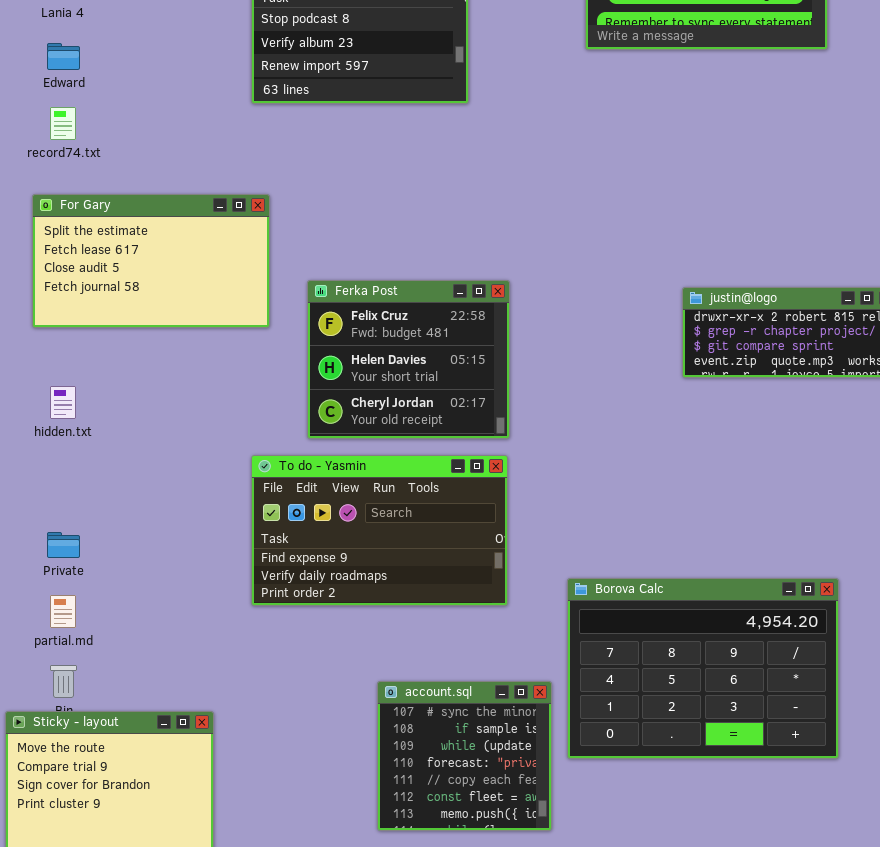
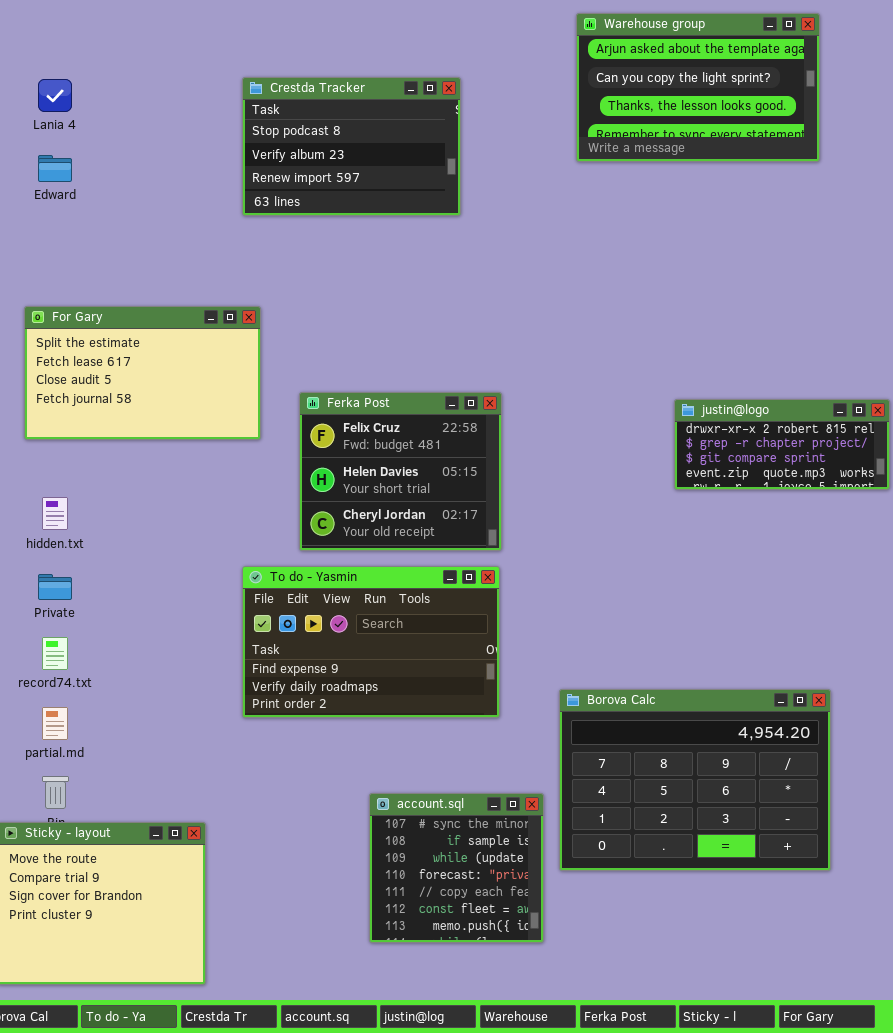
record74.txt: [50,107,76,140] -> [42,637,68,670], moved
Private: [47,532,80,558] -> [38,574,72,600], moved

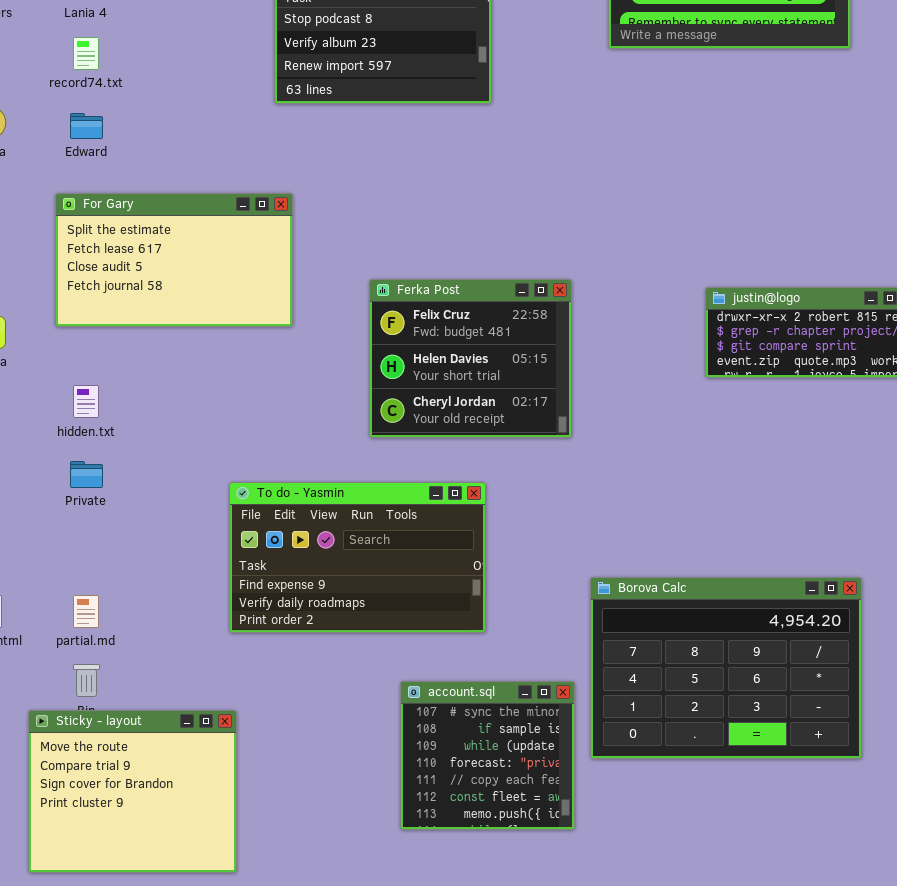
Edward: [38,155,72,182] -> [70,113,103,139], moved
Ferka Post: [299,392,502,551] -> [369,279,572,438], moved
To do - Yasmin: [242,566,500,718] -> [229,482,486,633], moved
record74.txt: [42,637,68,670] -> [73,37,99,70], moved

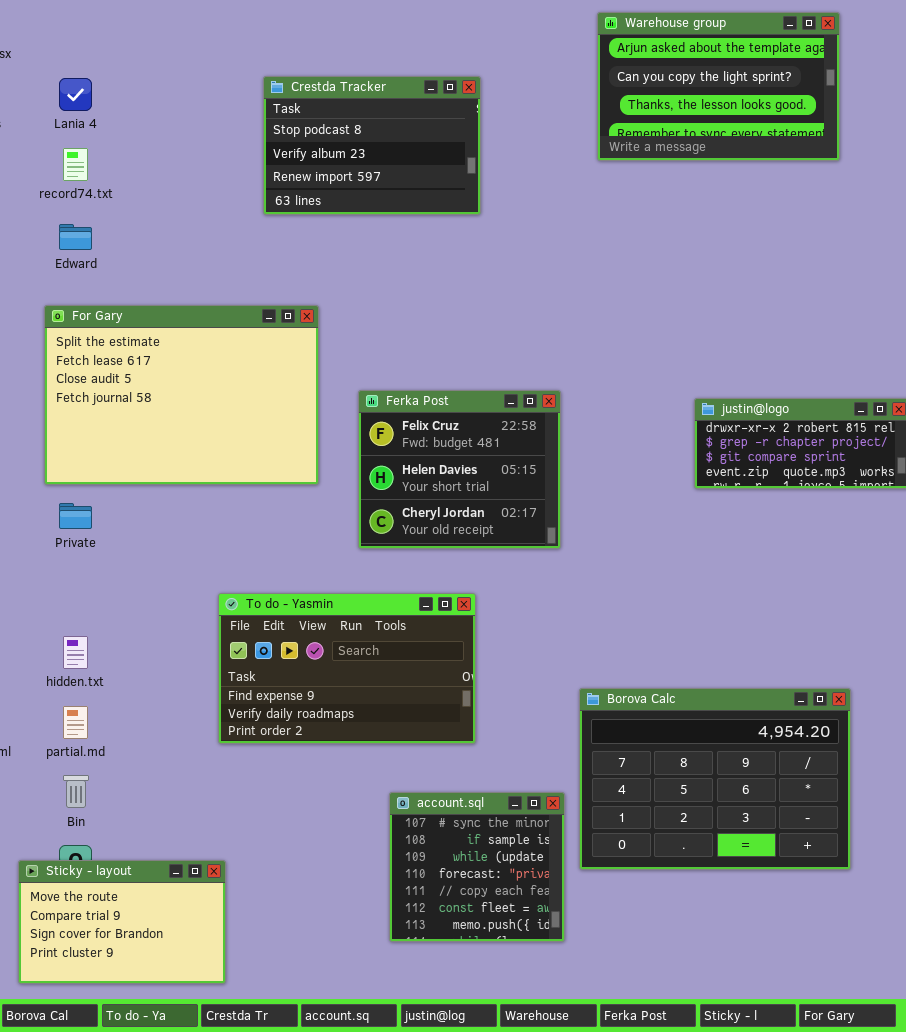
For Gary: [55,193,293,327] -> [44,305,319,485], resized
hidden.txt: [73,385,99,418] -> [63,636,88,669], moved
Private: [70,461,103,488] -> [59,503,92,529], moved
Sticky - layout: [28,710,237,873] -> [18,860,226,984], resized

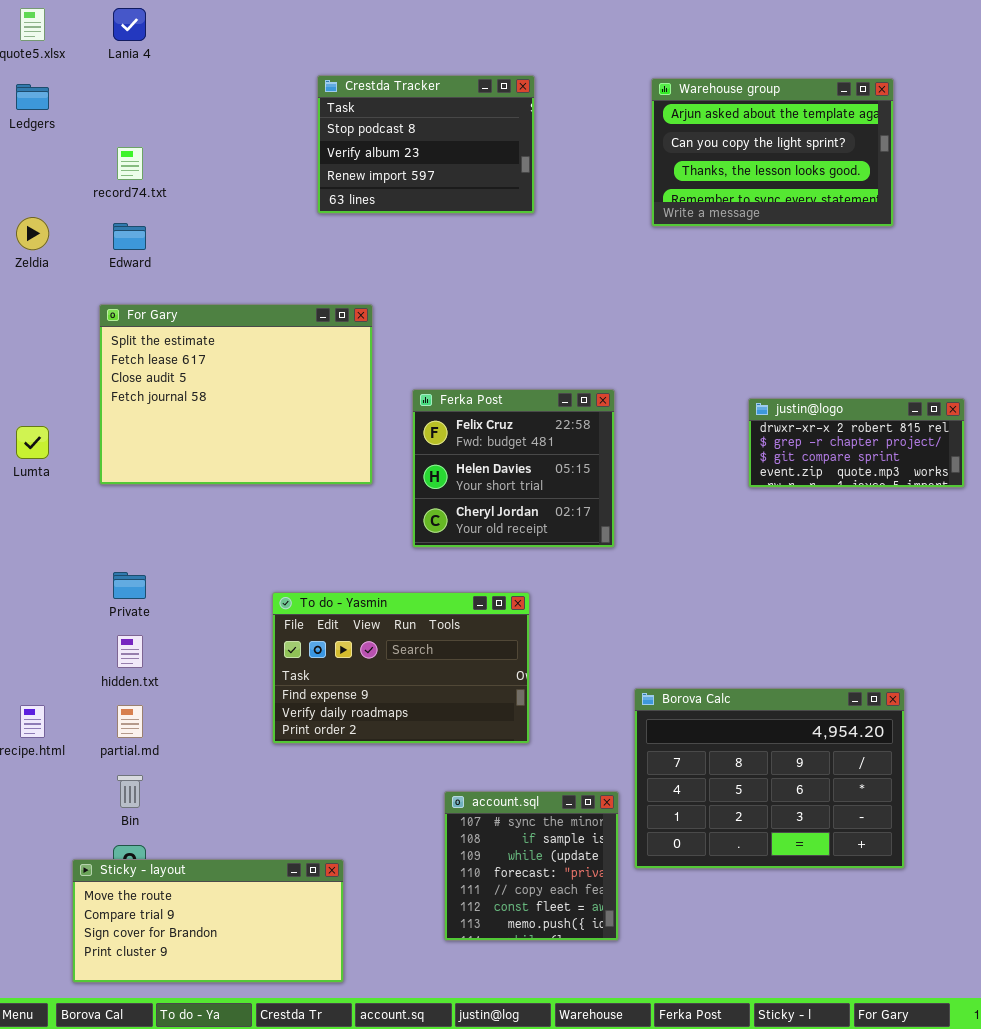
Warehouse group: [597,12,840,161] -> [651,78,894,227], moved
Lania 4: [59,78,92,111] -> [113,8,146,41], moved
Private: [59,503,92,529] -> [113,572,146,599], moved
Sticky - layout: [18,860,226,984] -> [72,859,344,983], resized

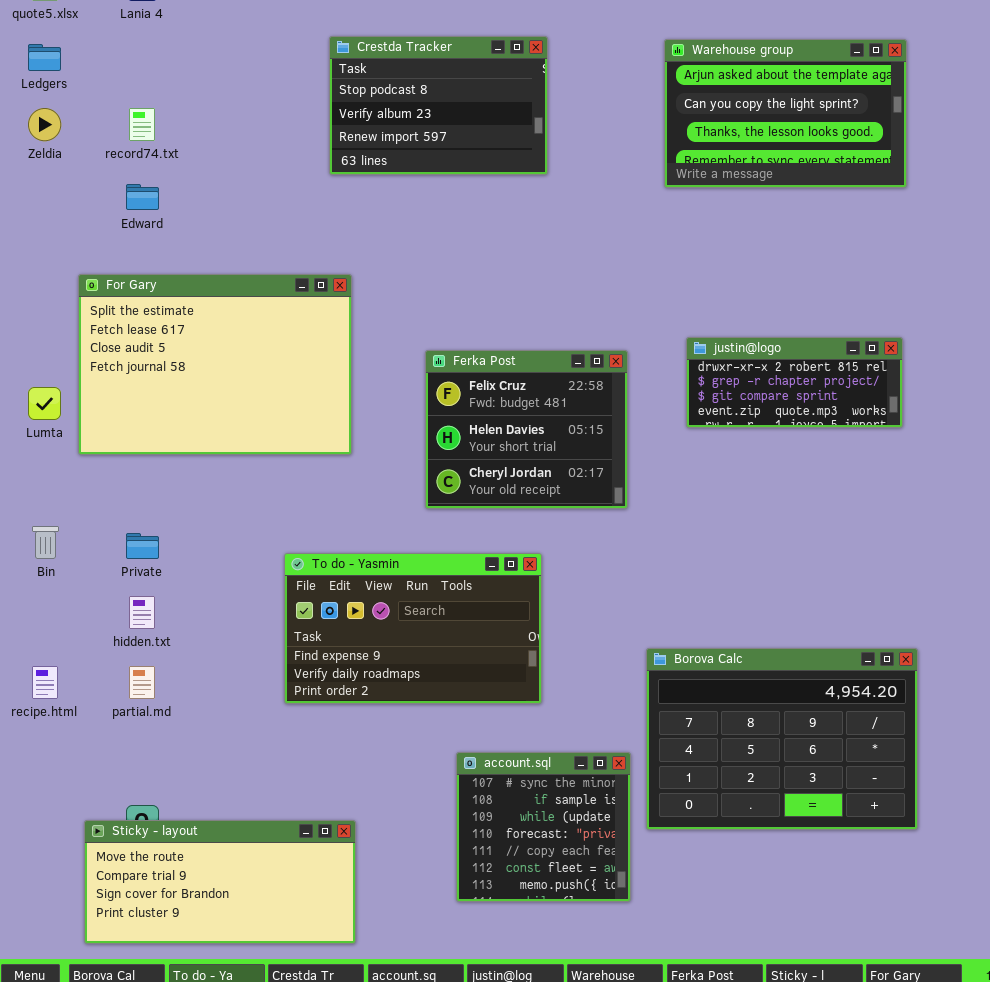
Zeldia: [16,217,49,250] -> [28,108,61,141], moved
For Gary: [99,304,373,485] -> [78,274,352,455], moved
justin@logo: [748,398,965,488] -> [686,337,903,428], moved
Bin: [117,775,143,808] -> [32,526,59,559], moved

